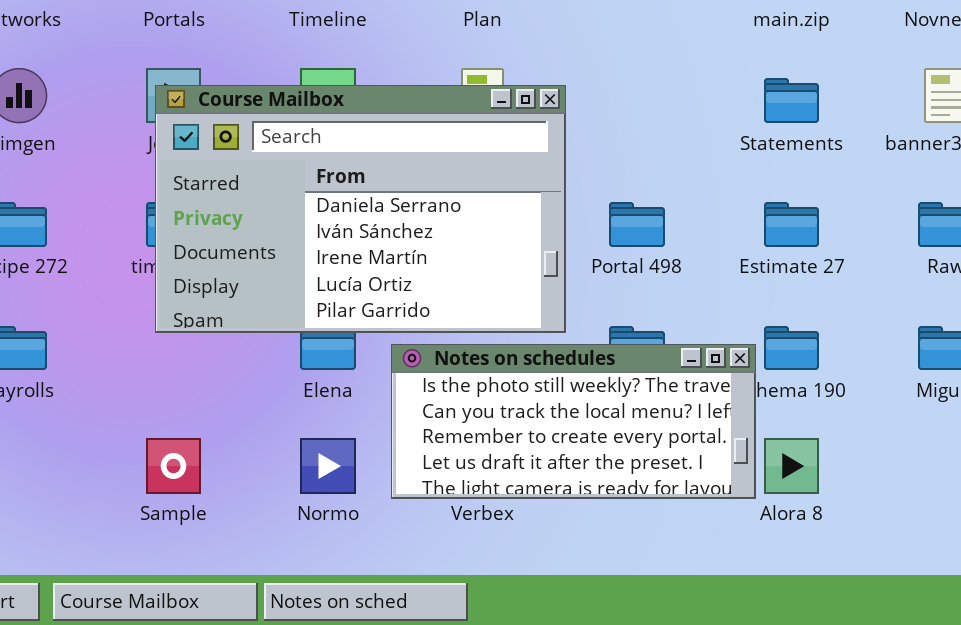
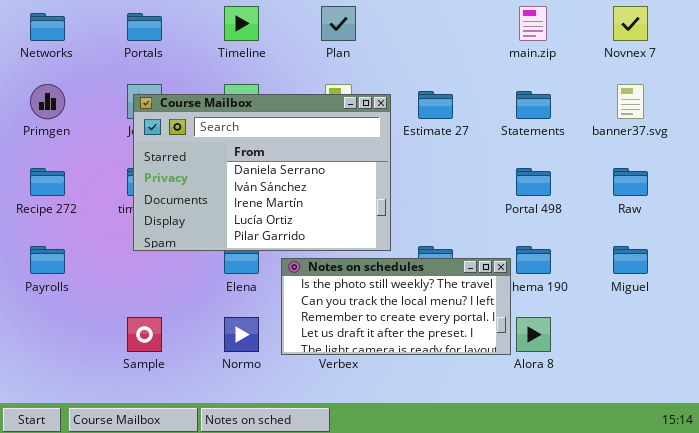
Portal 498: [609,202,665,247] -> [516,168,551,196], moved
Estimate 27: [764,202,819,247] -> [418,91,453,119], moved

